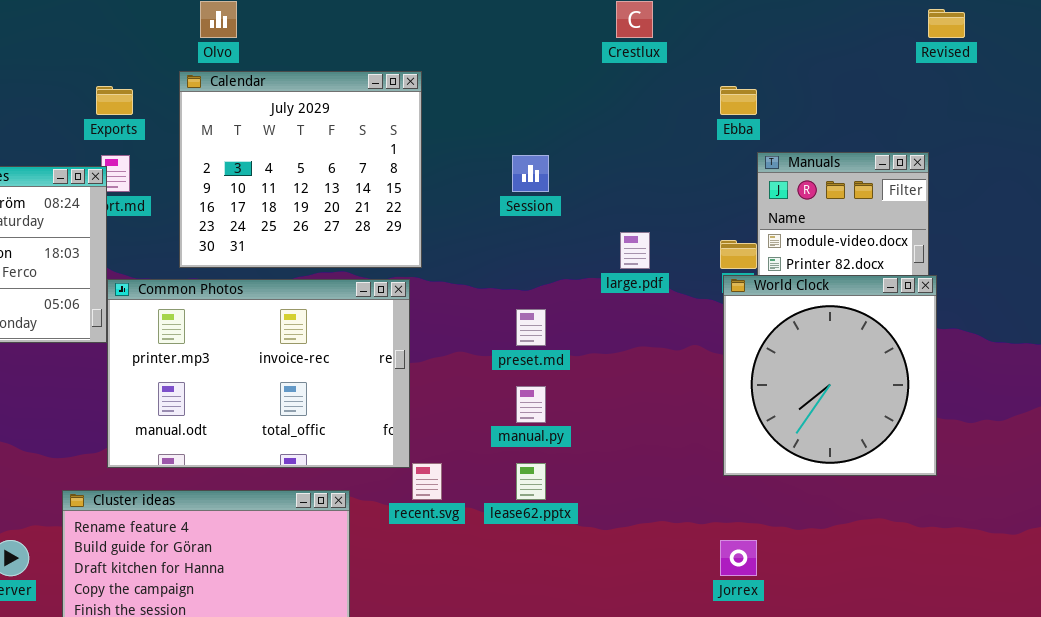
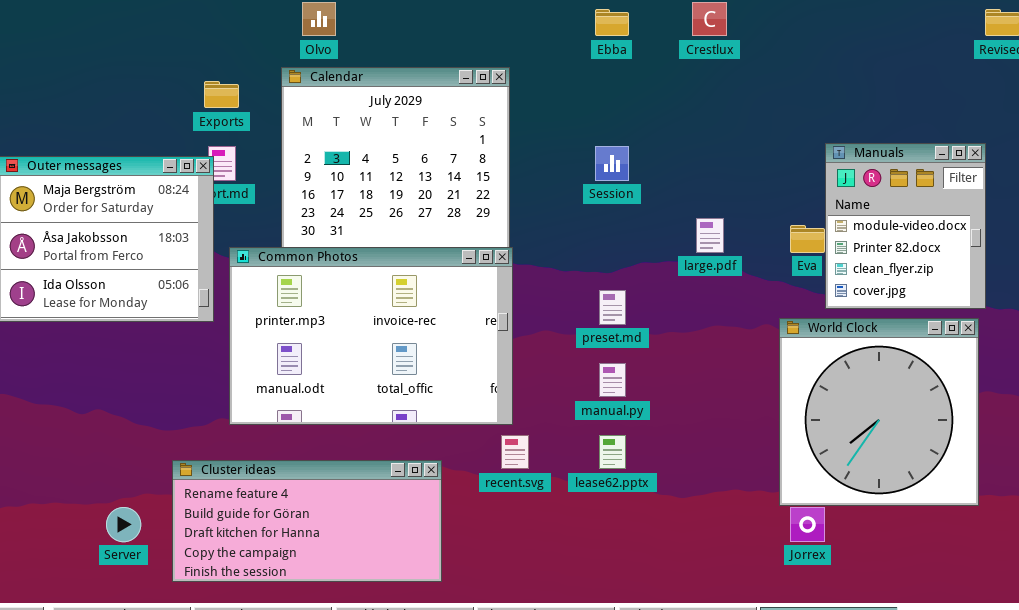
Ebba: [720,86,757,115] -> [595,9,629,36], moved
World Clock: [723,275,937,476] -> [779,318,979,506], moved
Common Photos: [107,279,410,468] -> [229,247,513,425], moved

